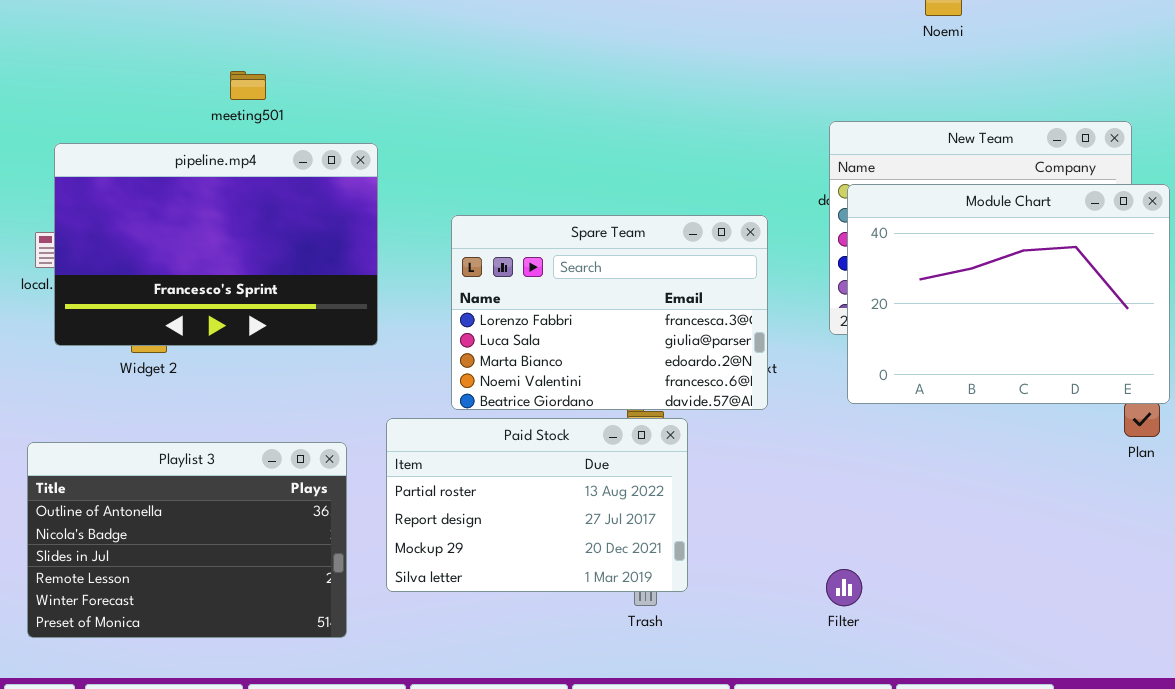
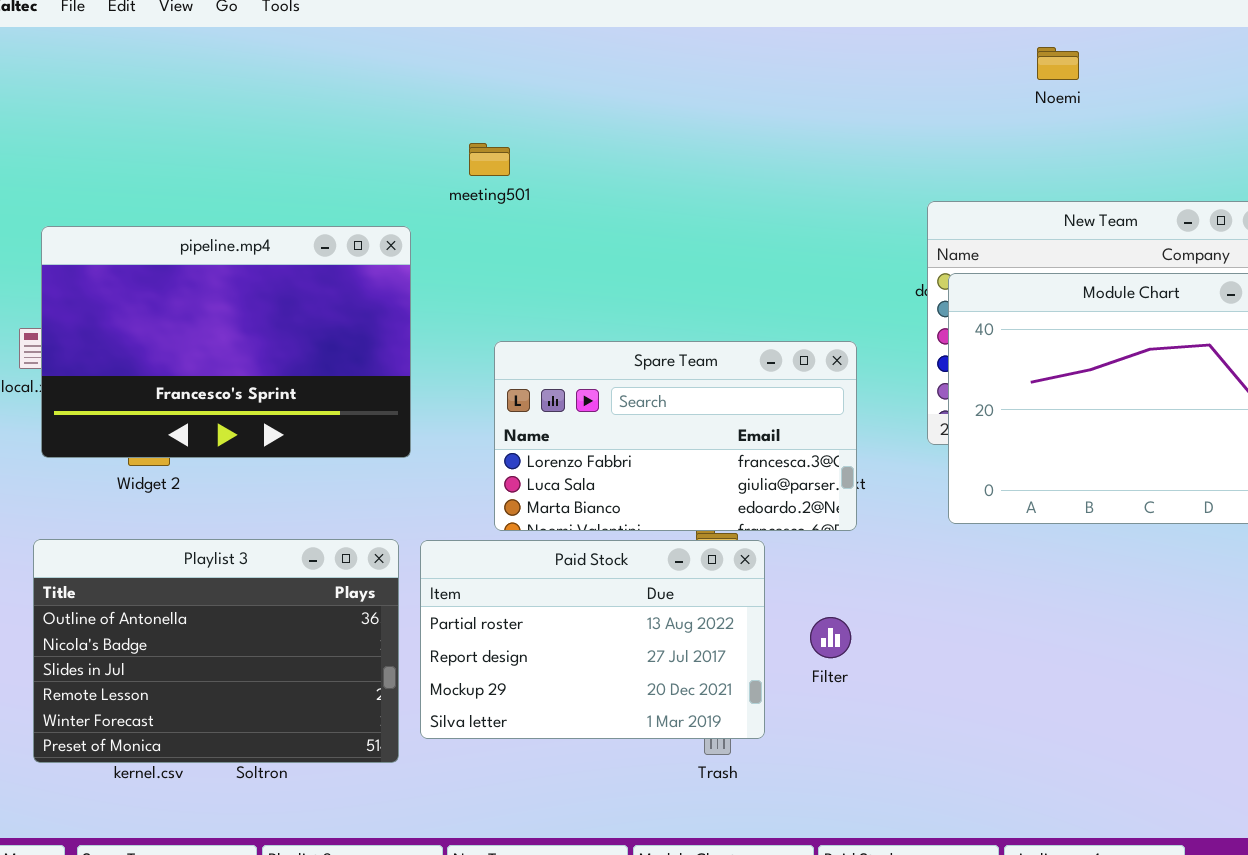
meeting501: [230,71,266,100] -> [469,143,510,176], moved
Spare Team: [451,215,768,410] -> [494,341,857,531], resized
Playlist 3: [27,442,347,638] -> [33,539,399,763], moved
Filter: [826,569,862,606] -> [810,617,851,658], moved

